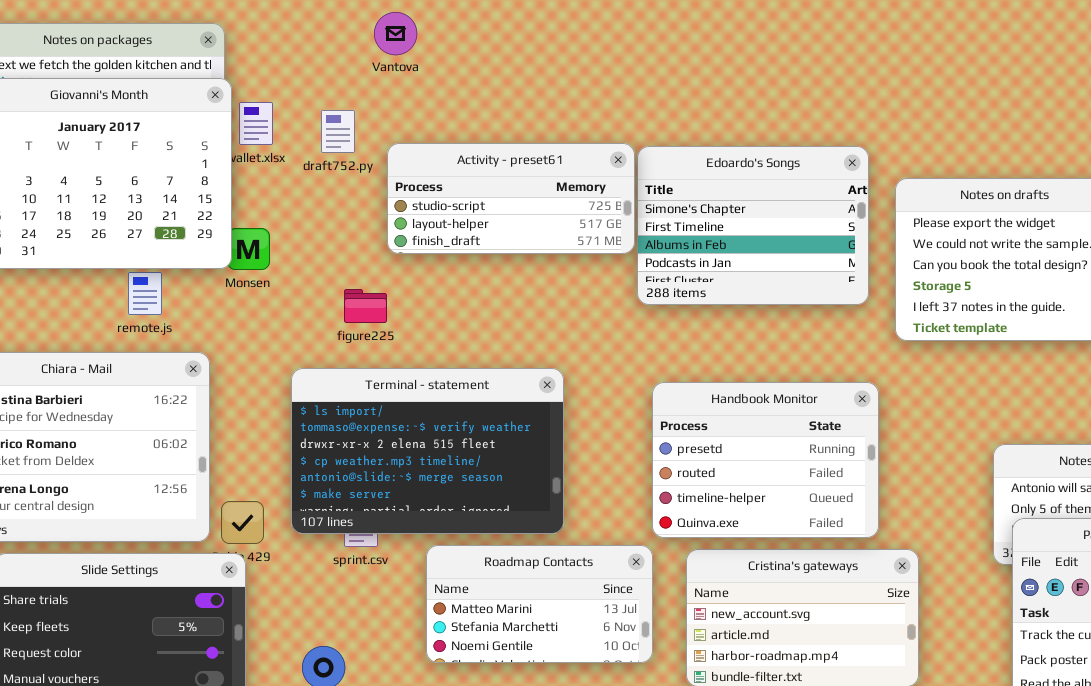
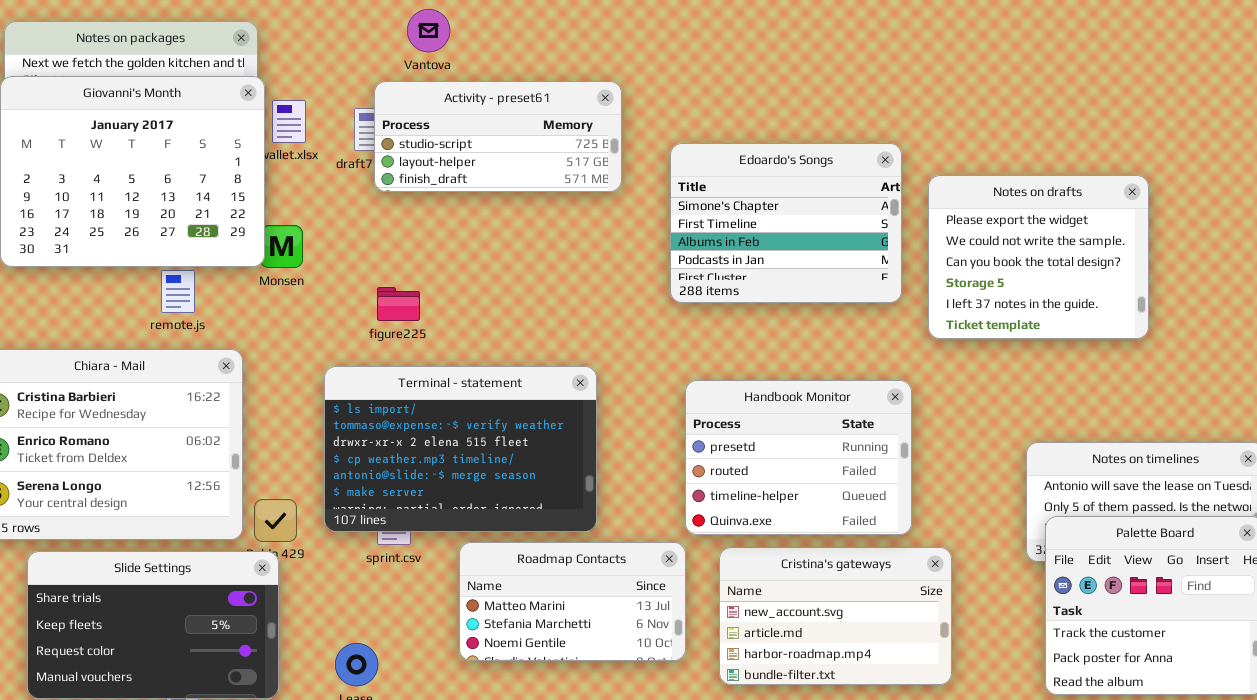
Activity - preset61: [387,143,635,254] -> [374,81,622,192], moved

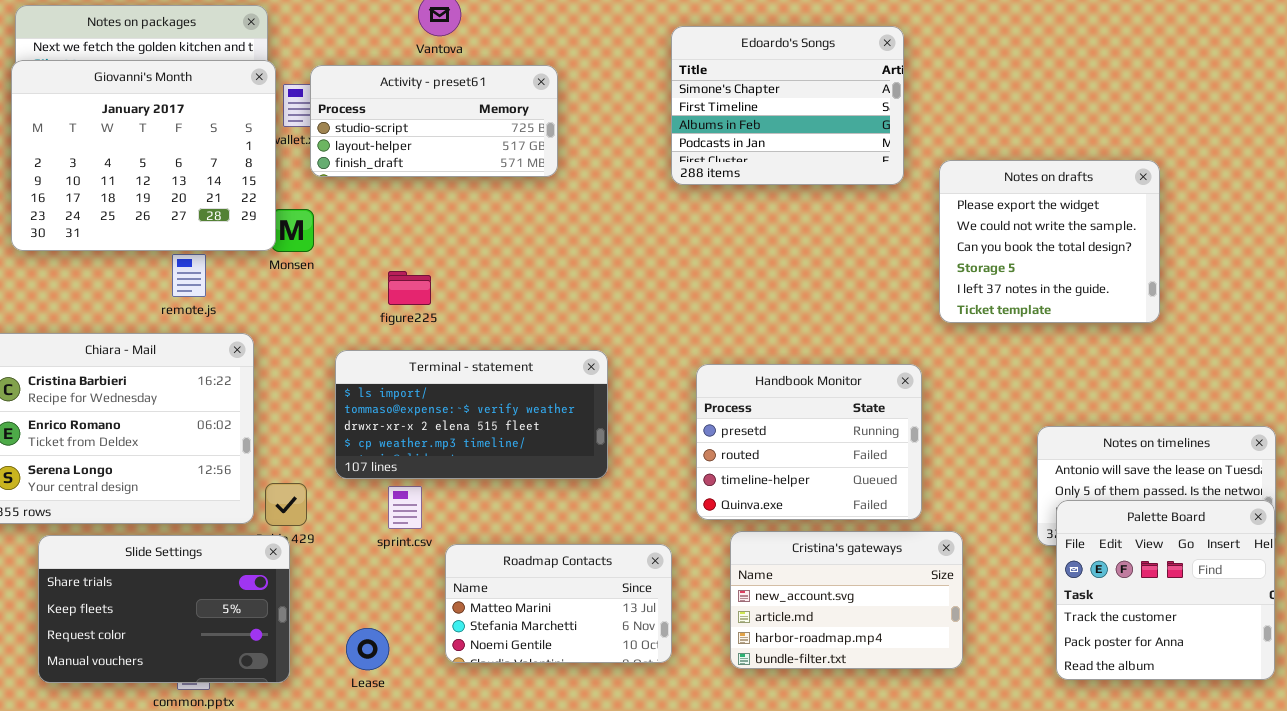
Activity - preset61: [374,81,622,192] -> [310,65,558,177], moved
Edoardo's Songs: [670,143,902,303] -> [671,26,904,185], moved
Terminal - statement: [324,366,597,532] -> [335,350,608,479], resized
Roadmap Contacts: [459,542,686,661] -> [445,544,672,663], moved

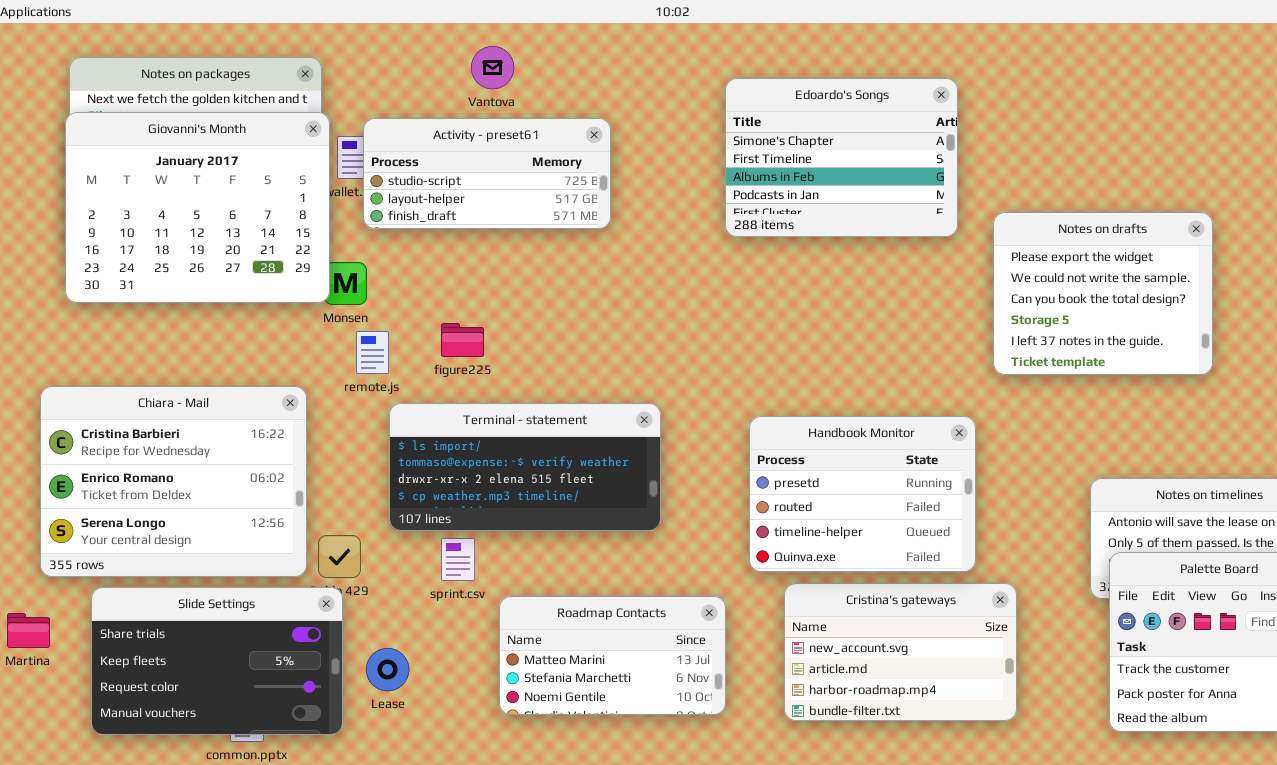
remote.js: [172,254,206,297] -> [356,331,389,374], moved
Lease: [346,628,389,670] -> [366,648,409,691], moved

